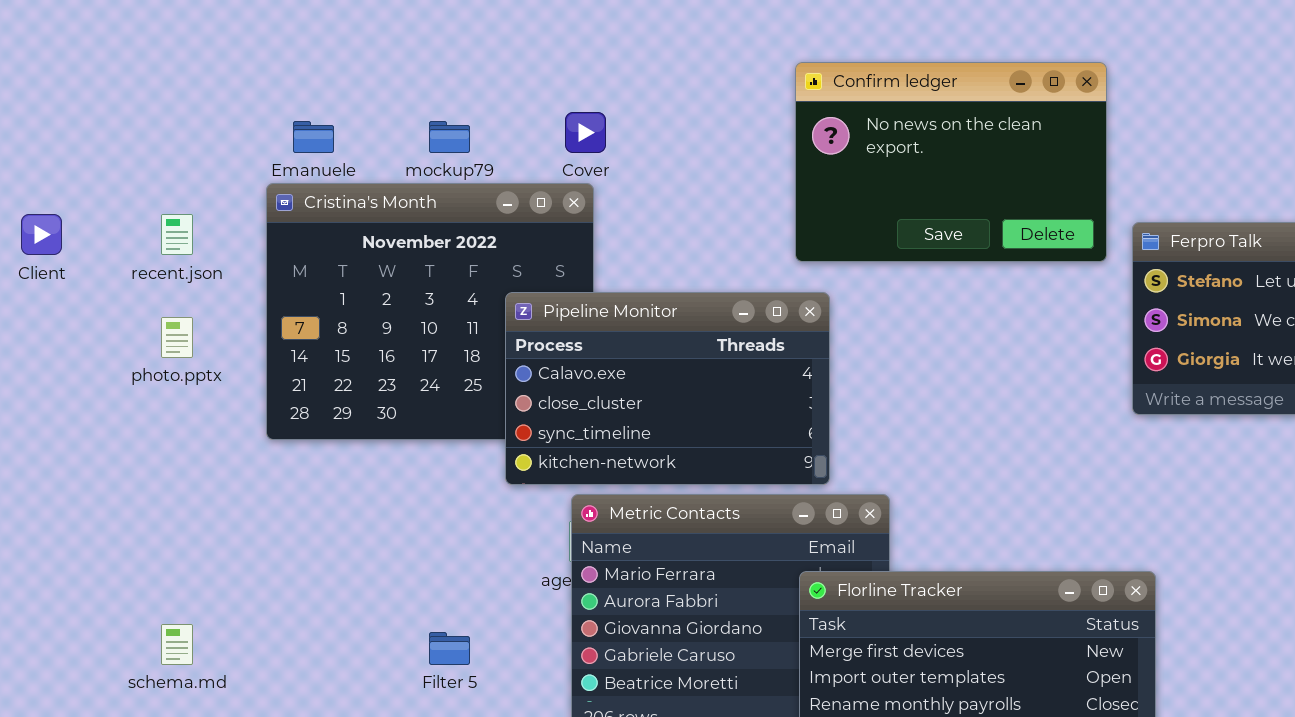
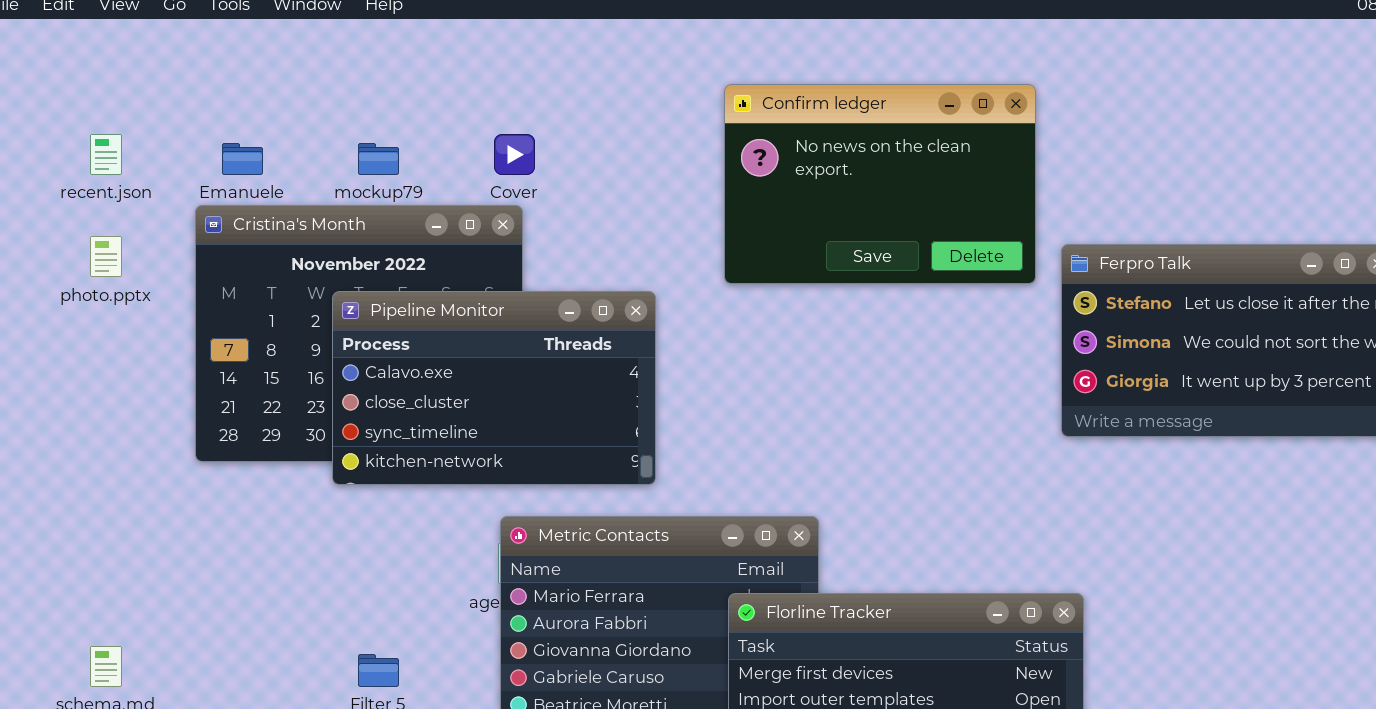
recent.json: [161,214,193,255] -> [90,134,122,175], moved
Pipeline Monitor: [505,292,830,485] -> [332,291,656,485], moved
photo.pptx: [161,317,193,358] -> [90,236,122,277], moved

